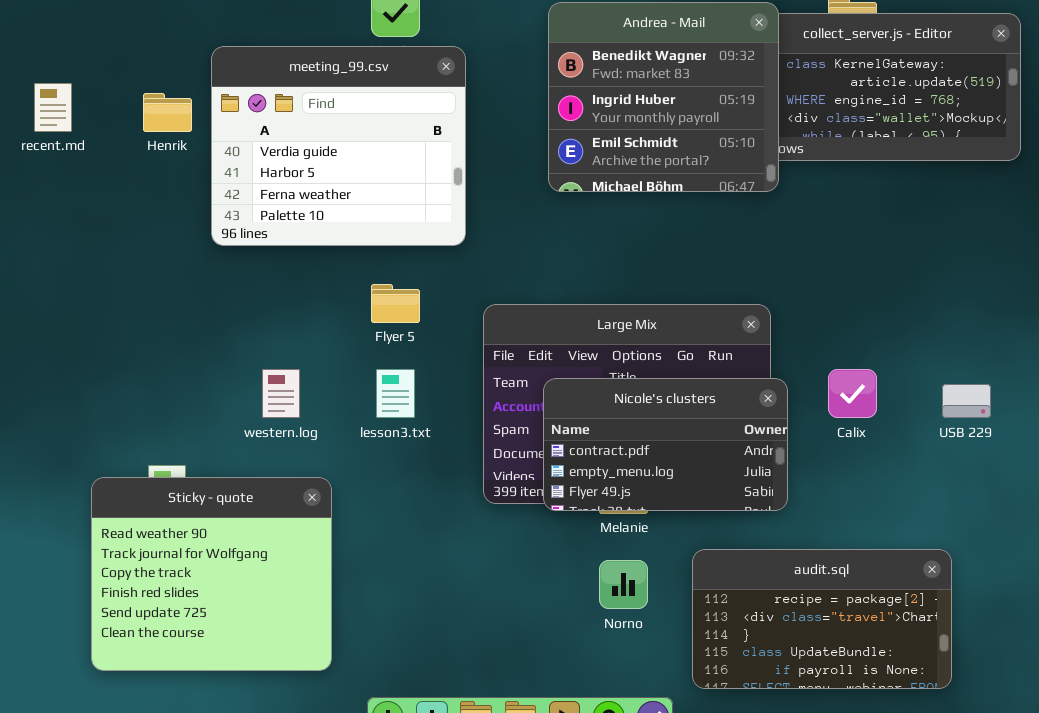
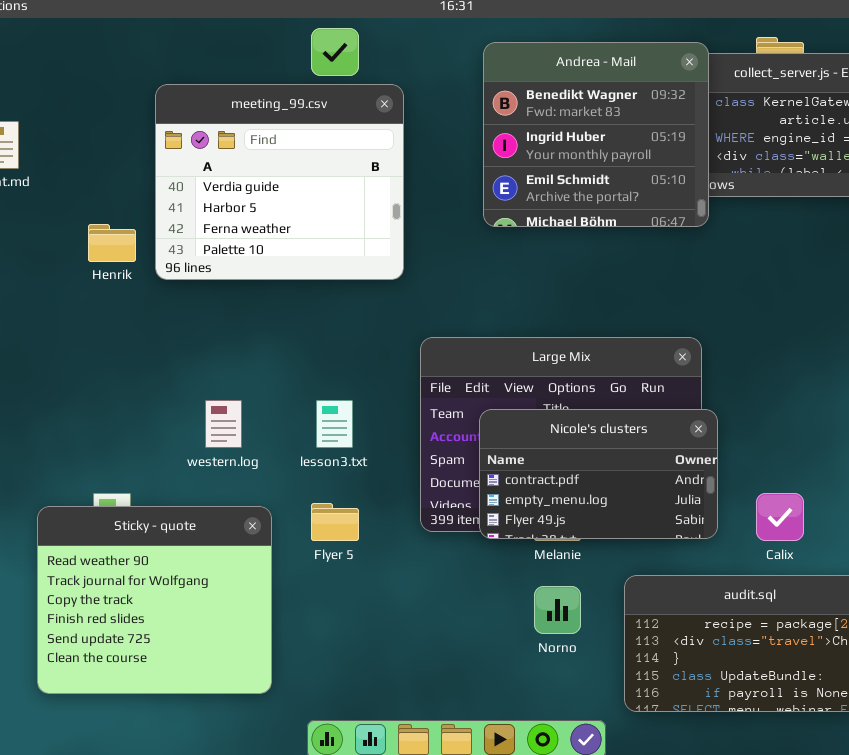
Henrik: [143,93,192,132] -> [88,224,136,262], moved
Flyer 5: [371,284,420,323] -> [311,503,359,541], moved
Calix: [828,369,877,418] -> [756,493,804,541], moved

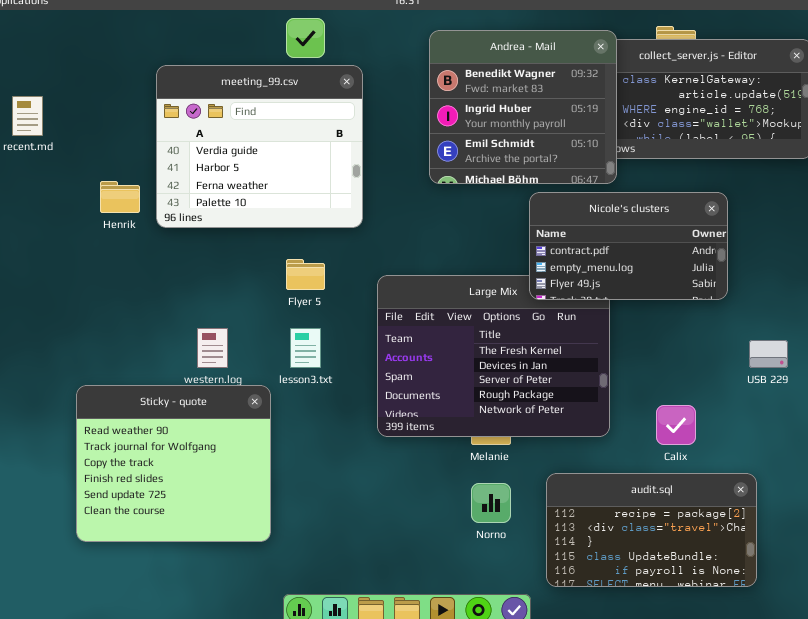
Nicole's clusters: [479,409,718,539] -> [529,192,728,300], moved
Flyer 5: [311,503,359,541] -> [286,259,325,290], moved
Sticky - quote: [37,506,272,694] -> [76,385,271,542], moved

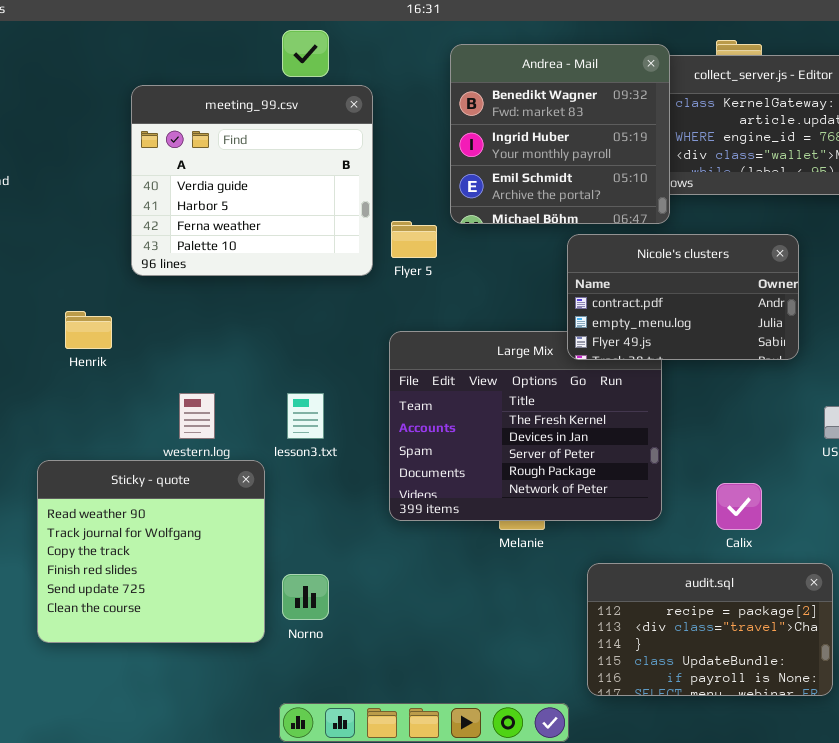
Henrik: [100,181,140,213] -> [65,311,112,349], moved
Flyer 5: [286,259,325,290] -> [391,221,437,258], moved
Norno: [471,483,511,523] -> [282,574,329,620], moved

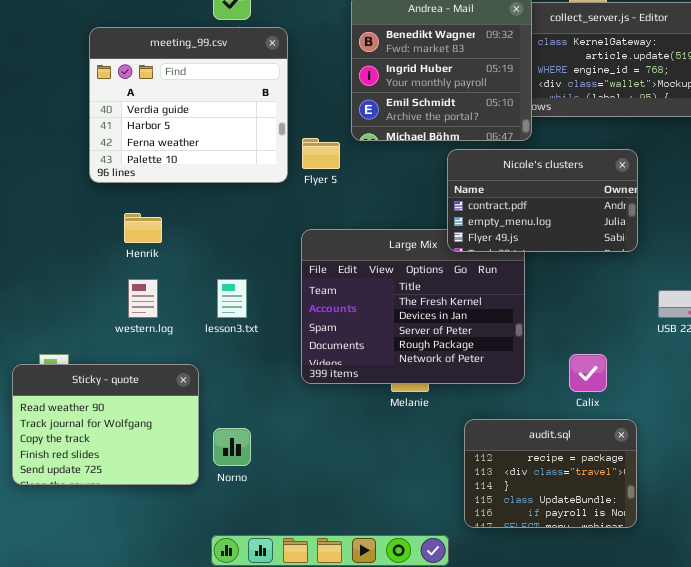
Henrik: [65,311,112,349] -> [124,213,162,243], moved
Sticky - quote: [37,460,265,643] -> [12,364,199,485], resized
audit.sql: [587,563,833,696] -> [464,419,637,528], resized

